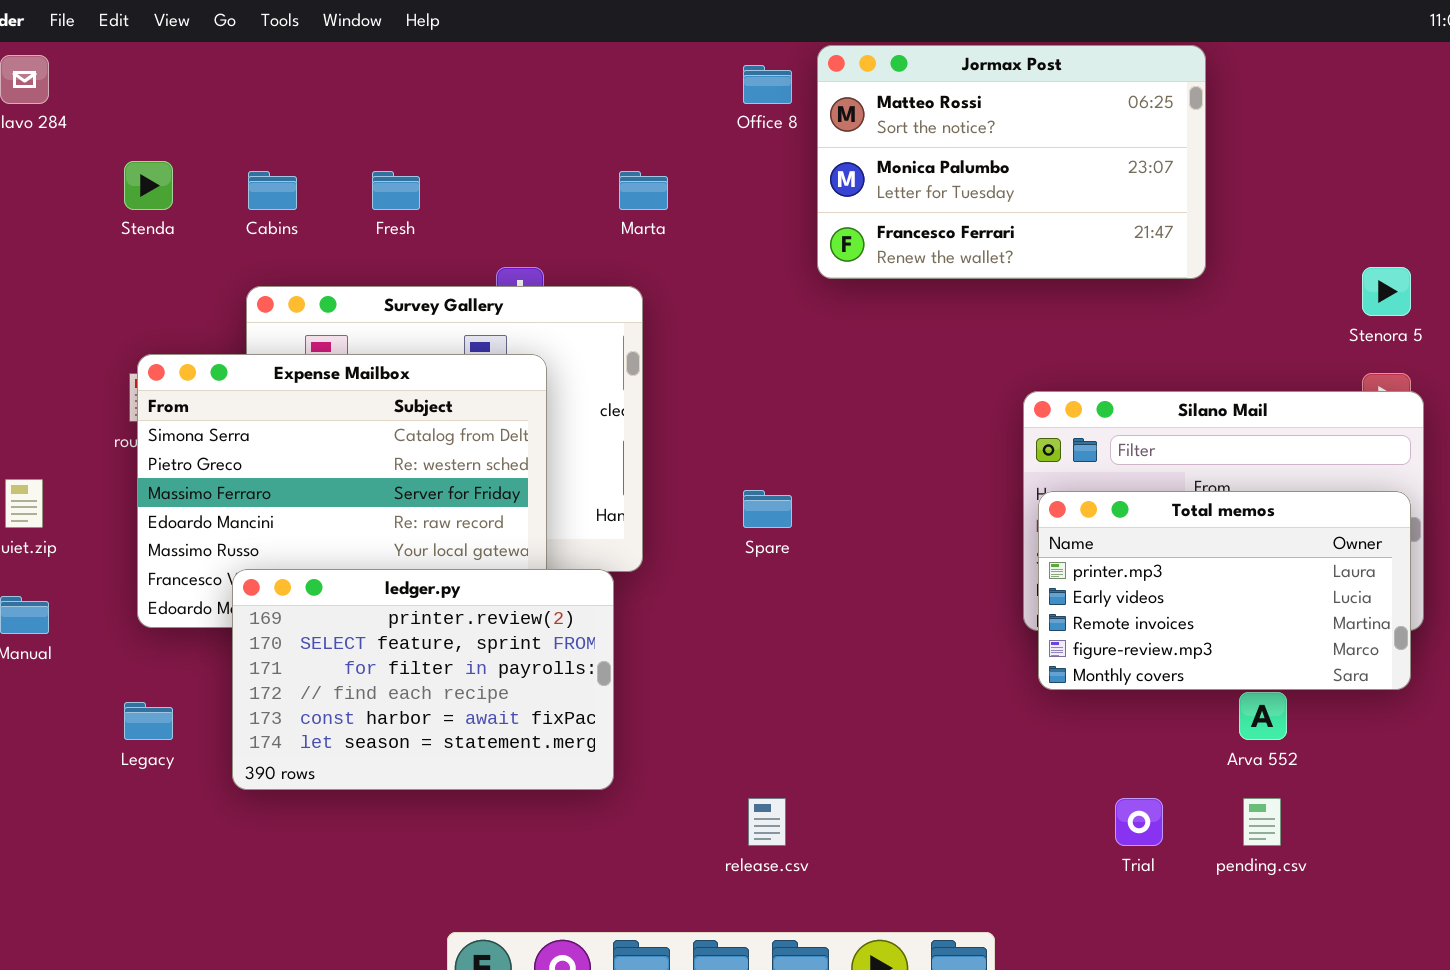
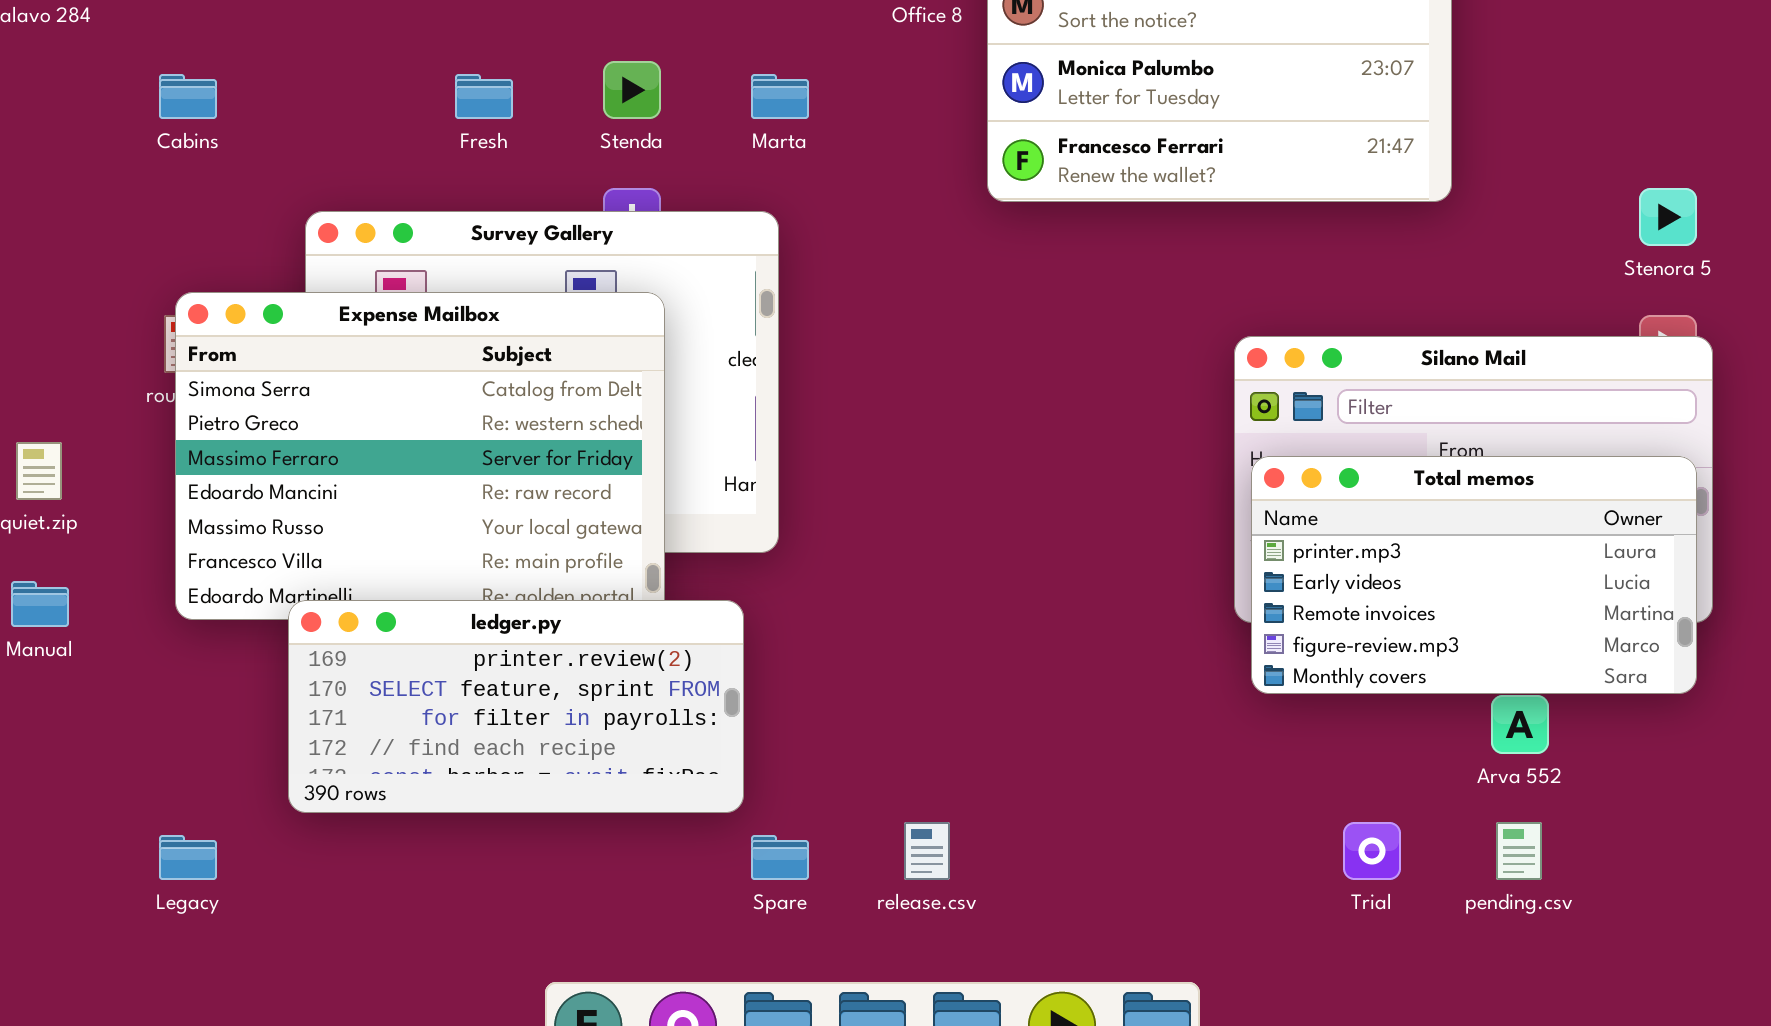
Stenda: [124,161,173,210] -> [603,61,661,119], moved
Cabins: [248,171,297,210] -> [159,74,217,119], moved
Spare: [743,490,792,528] -> [751,835,809,880], moved
ledger.py: [232,569,614,790] -> [288,600,744,813], resized
Legacy: [124,702,173,740] -> [159,835,217,880], moved

